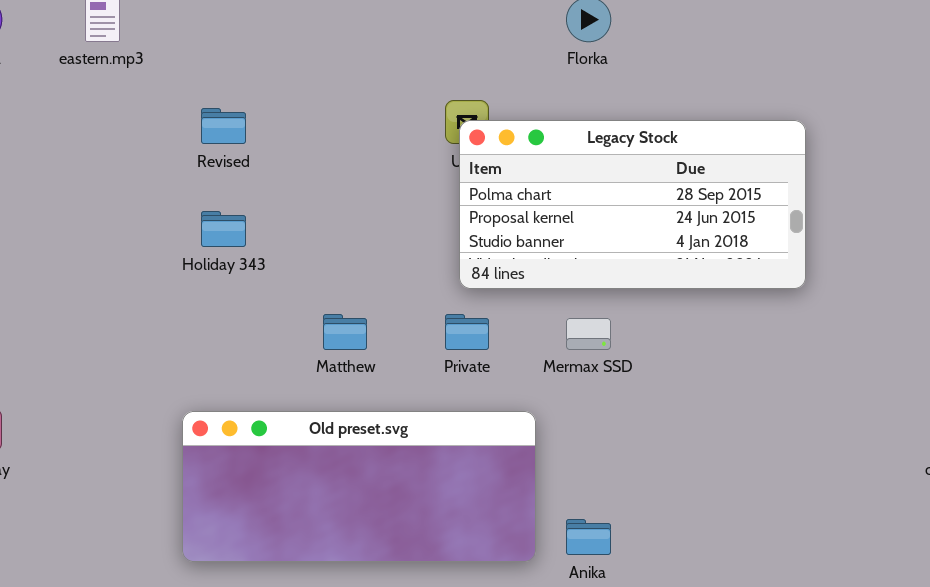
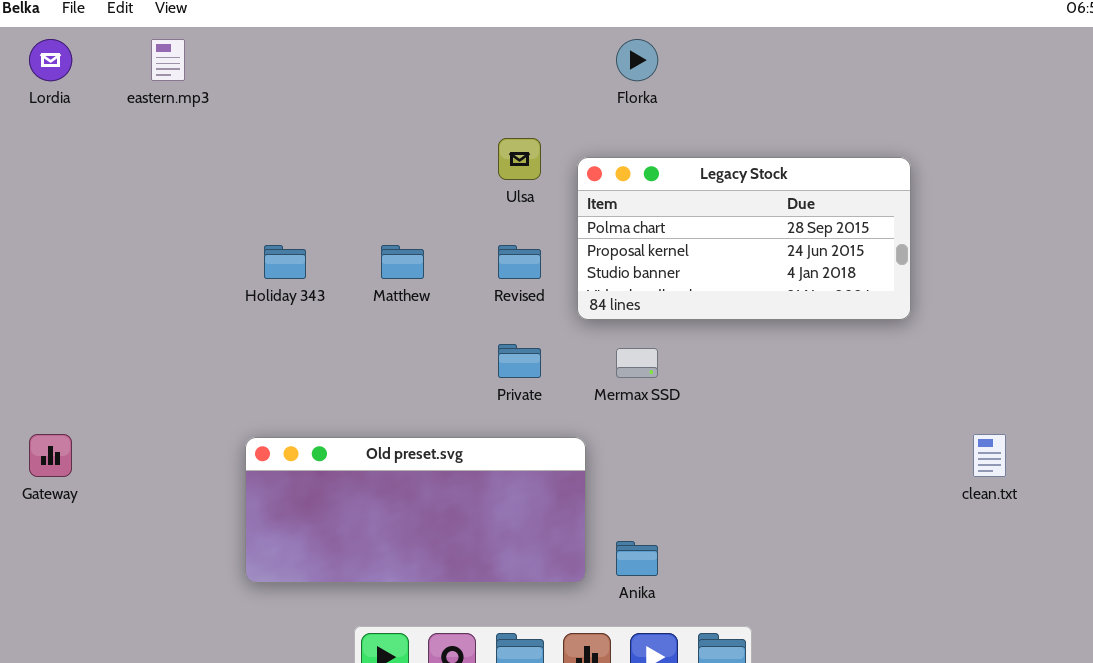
Revised: [201,108,246,144] -> [498,245,541,279], moved
Legacy Stock: [459,120,806,289] -> [577,157,911,320], moved
Matthew: [323,314,367,350] -> [381,245,424,279], moved

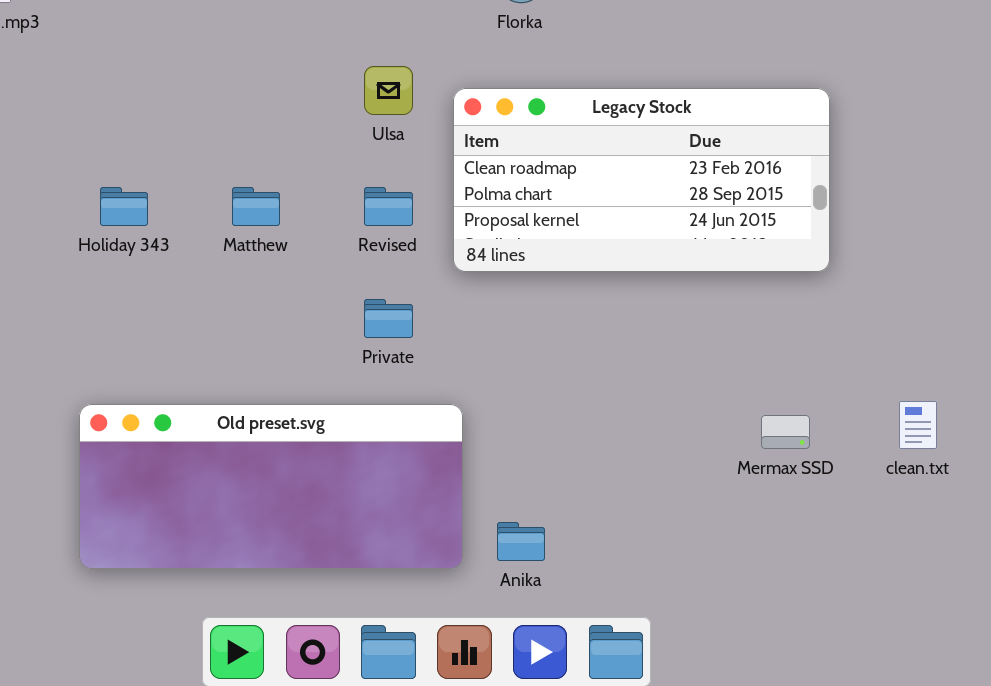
Legacy Stock: [577,157,911,320] -> [453,88,830,272], scrolled up 1 row
Mermax SSD: [616,348,658,378] -> [761,415,810,449], moved

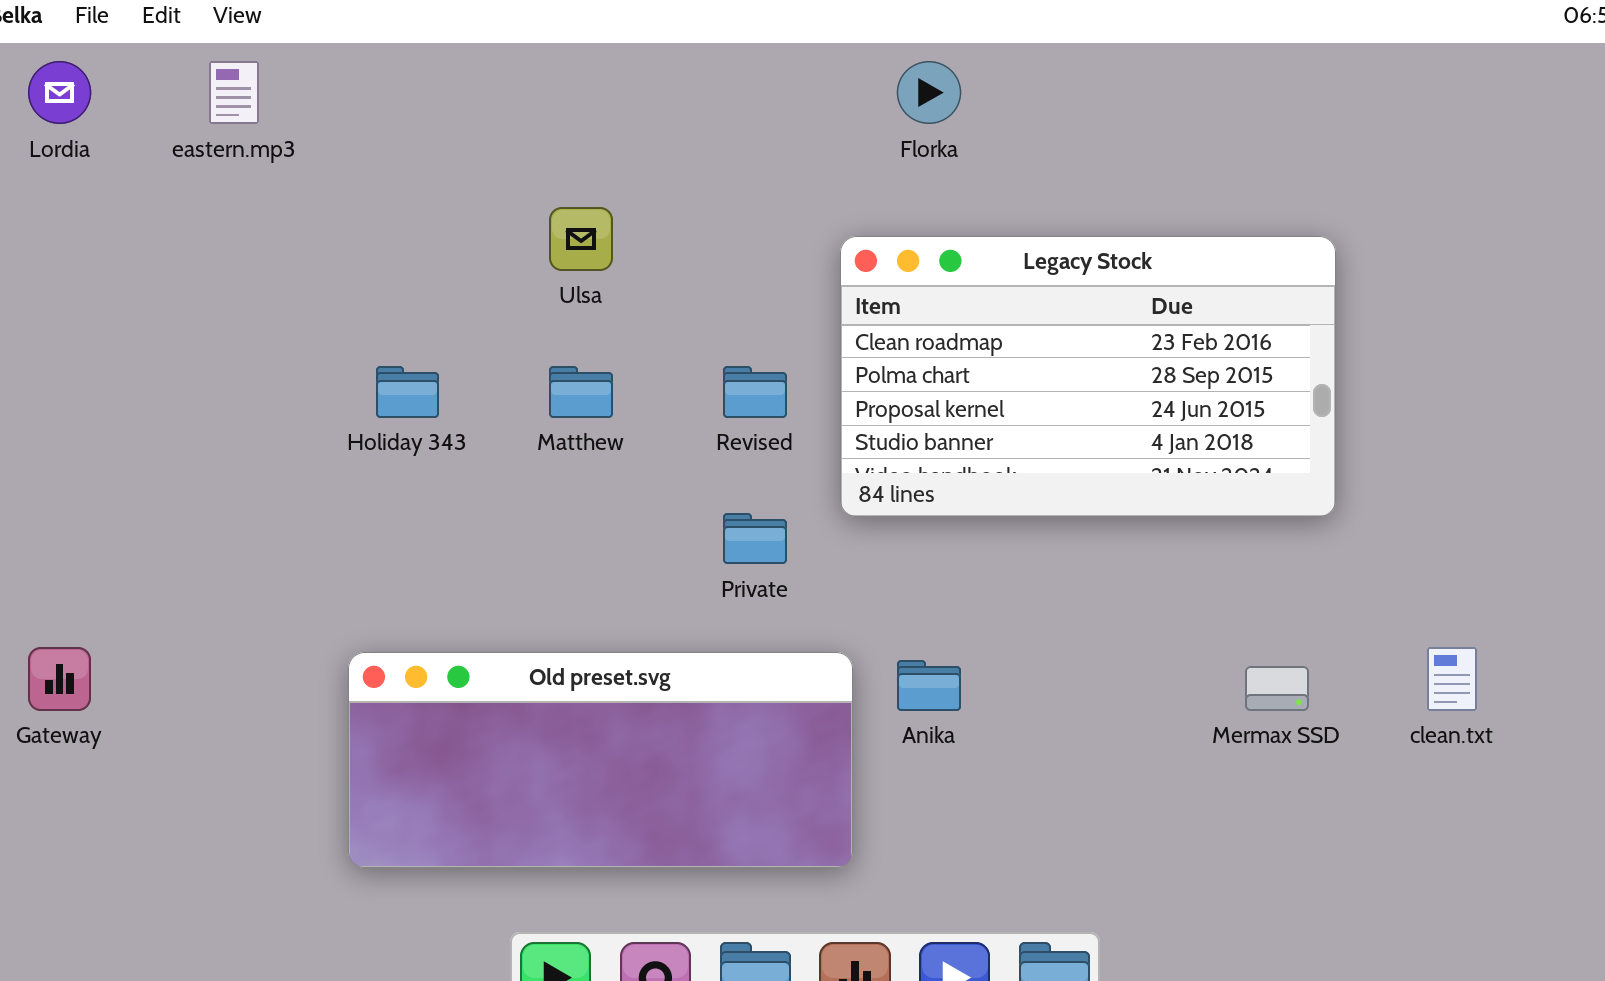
Ulsa: [364,66,413,115] -> [549,207,613,271], moved
Legacy Stock: [453,88,830,272] -> [840,236,1336,517], resized
Anika: [497,522,545,561] -> [897,660,961,711], moved

